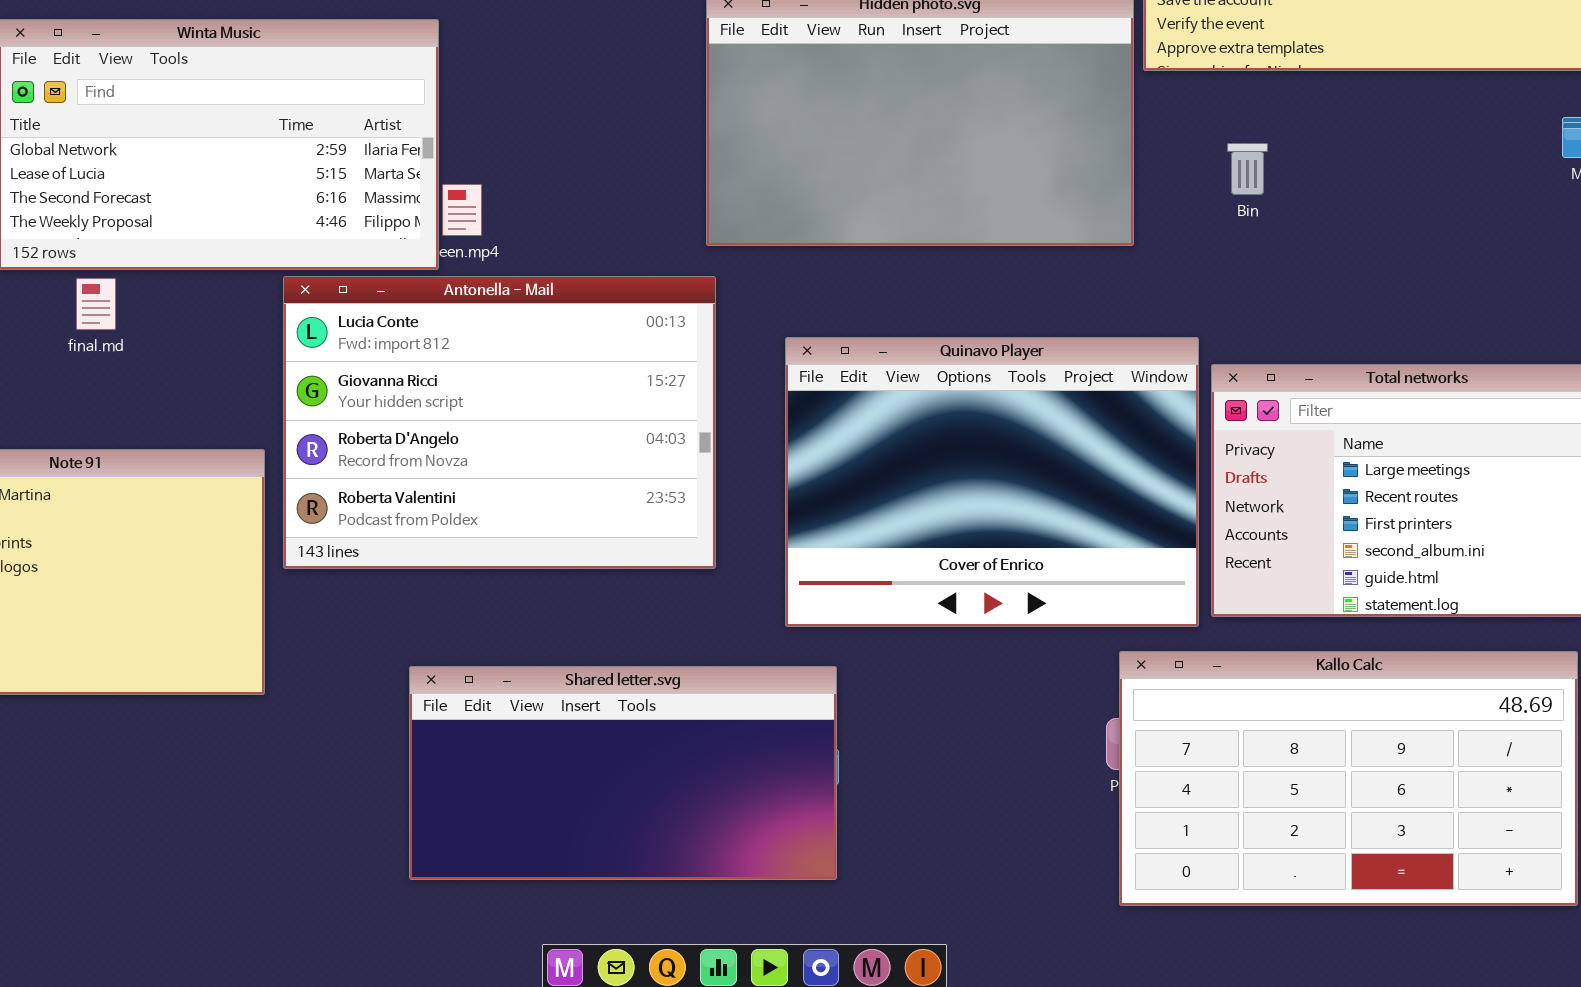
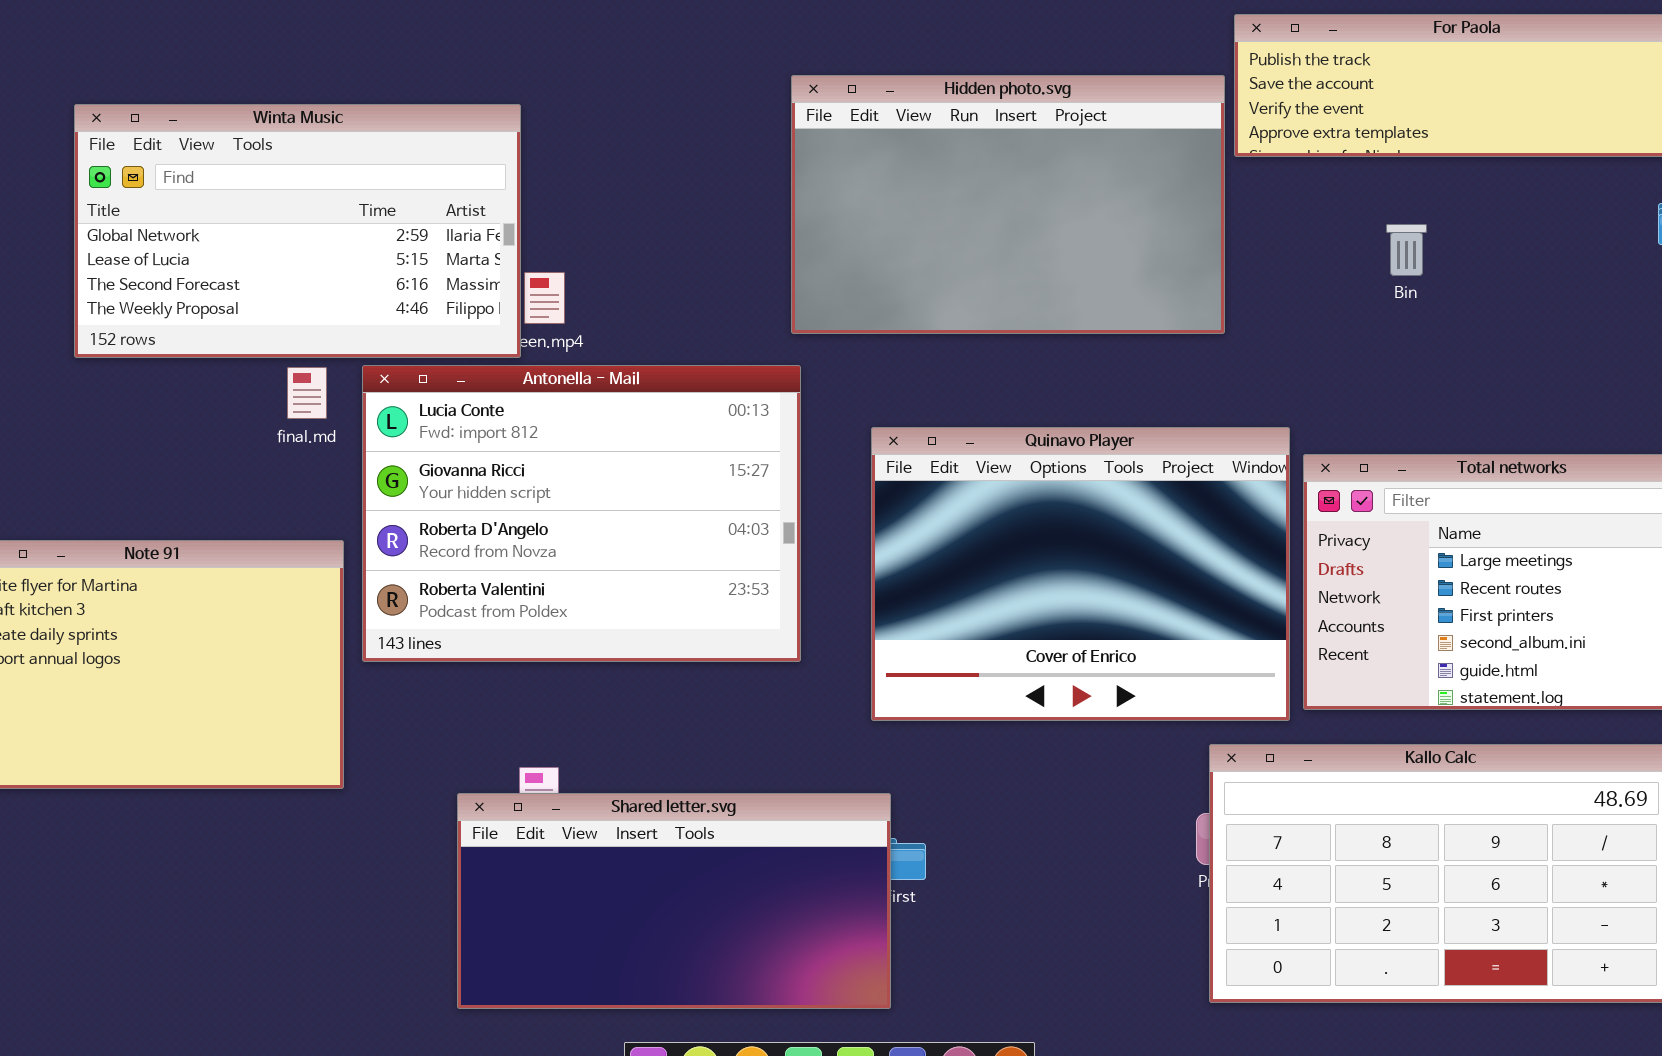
Bin: [1227,143,1268,195] -> [1386,224,1427,276], moved
final.md: [76,278,116,330] -> [287,367,327,419], moved
Shared letter.svg: [409,666,837,880] -> [457,793,891,1009], moved

